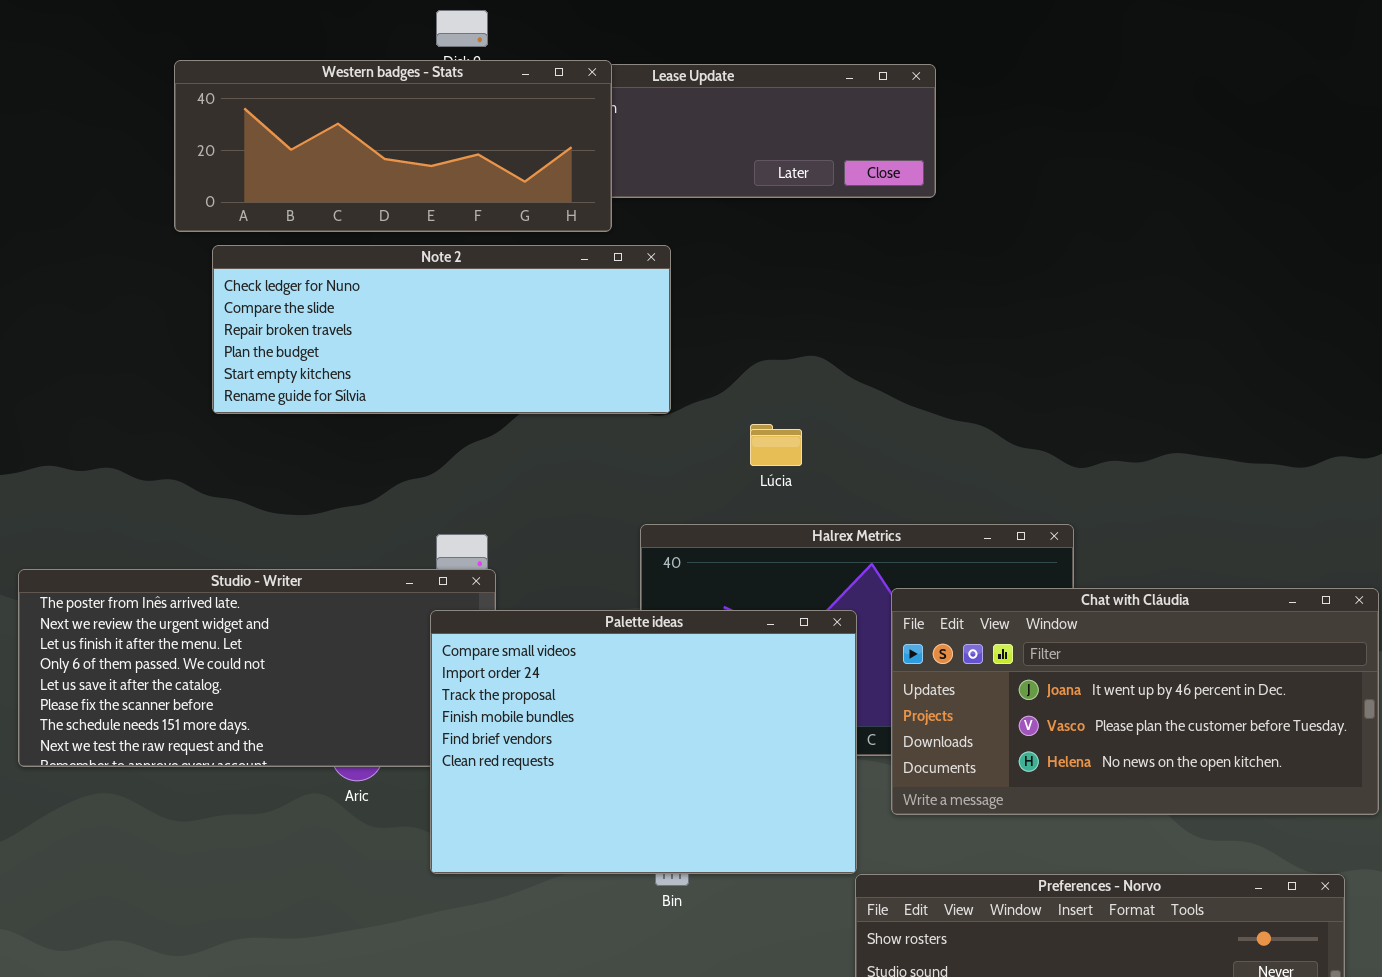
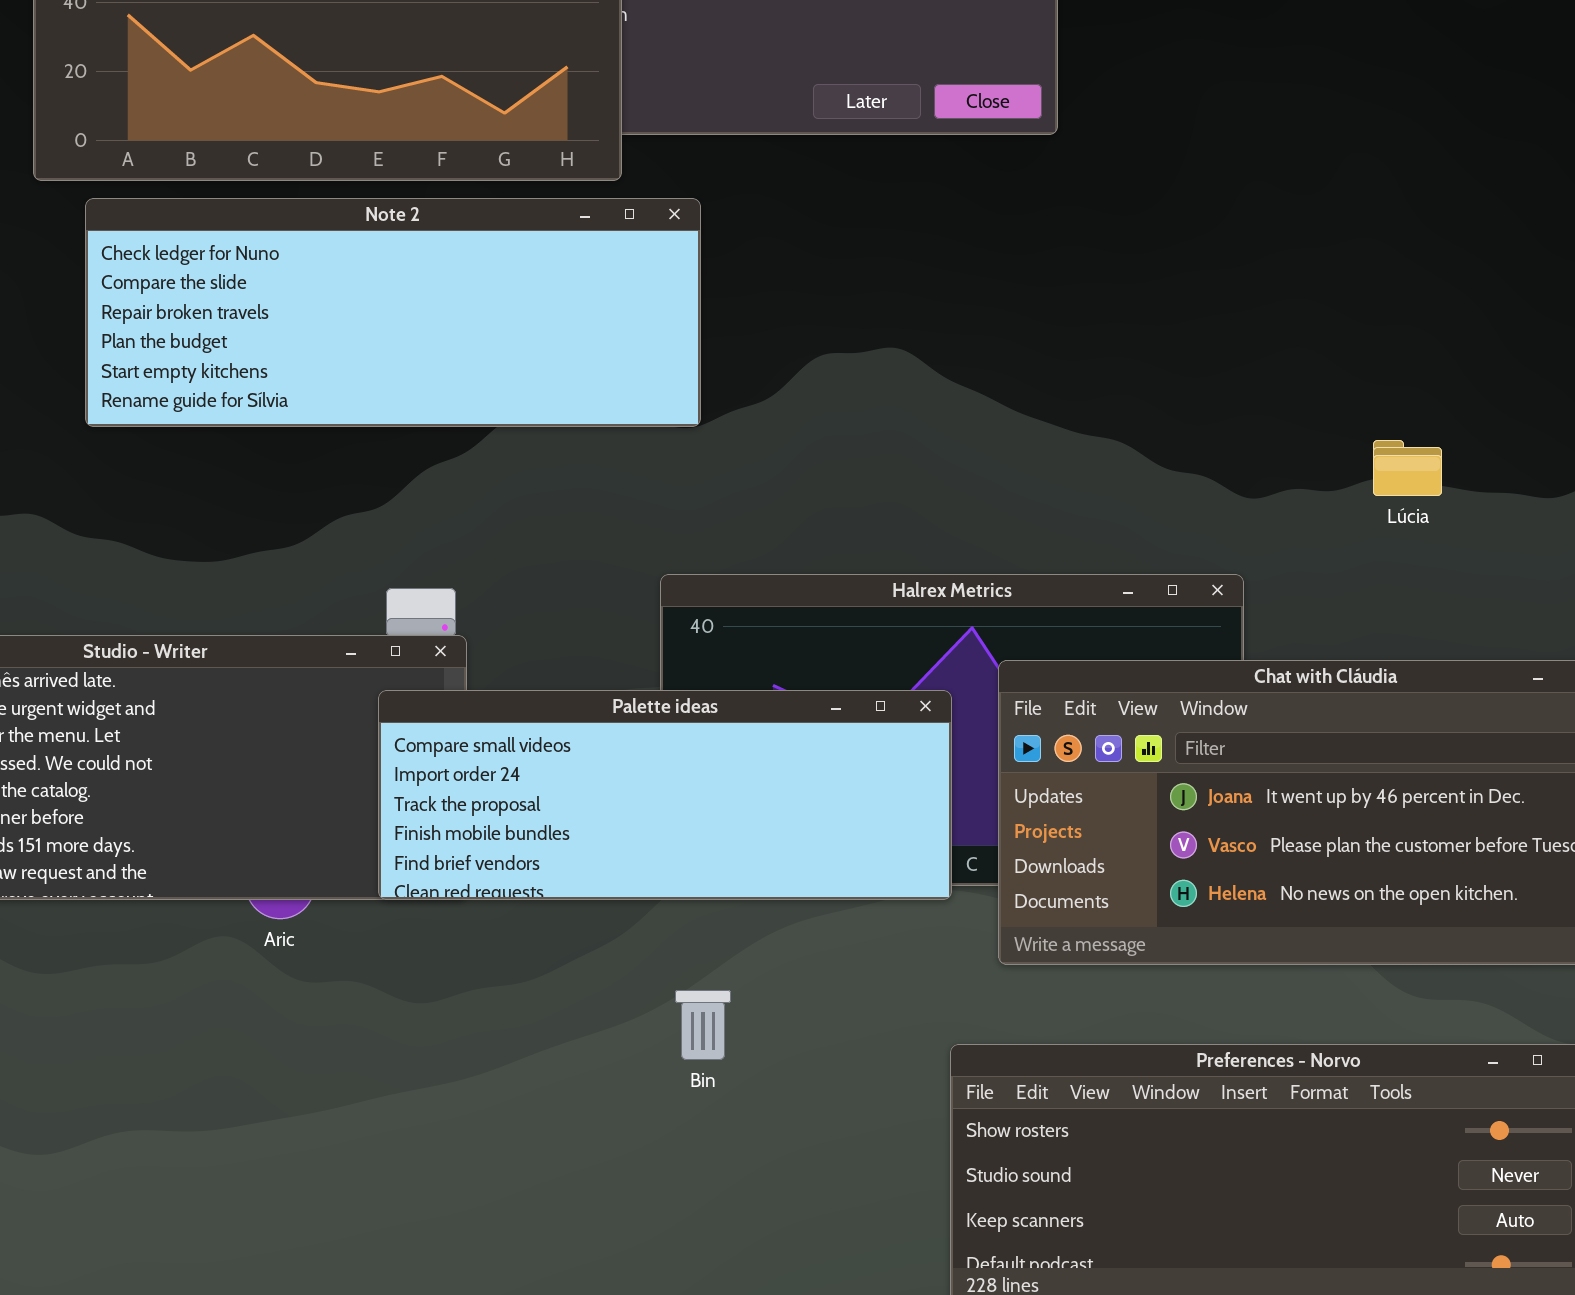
Lúcia: [750,424,802,466] -> [1373,440,1442,496], moved
Palette ideas: [430,610,857,874] -> [378,690,952,900], resized

